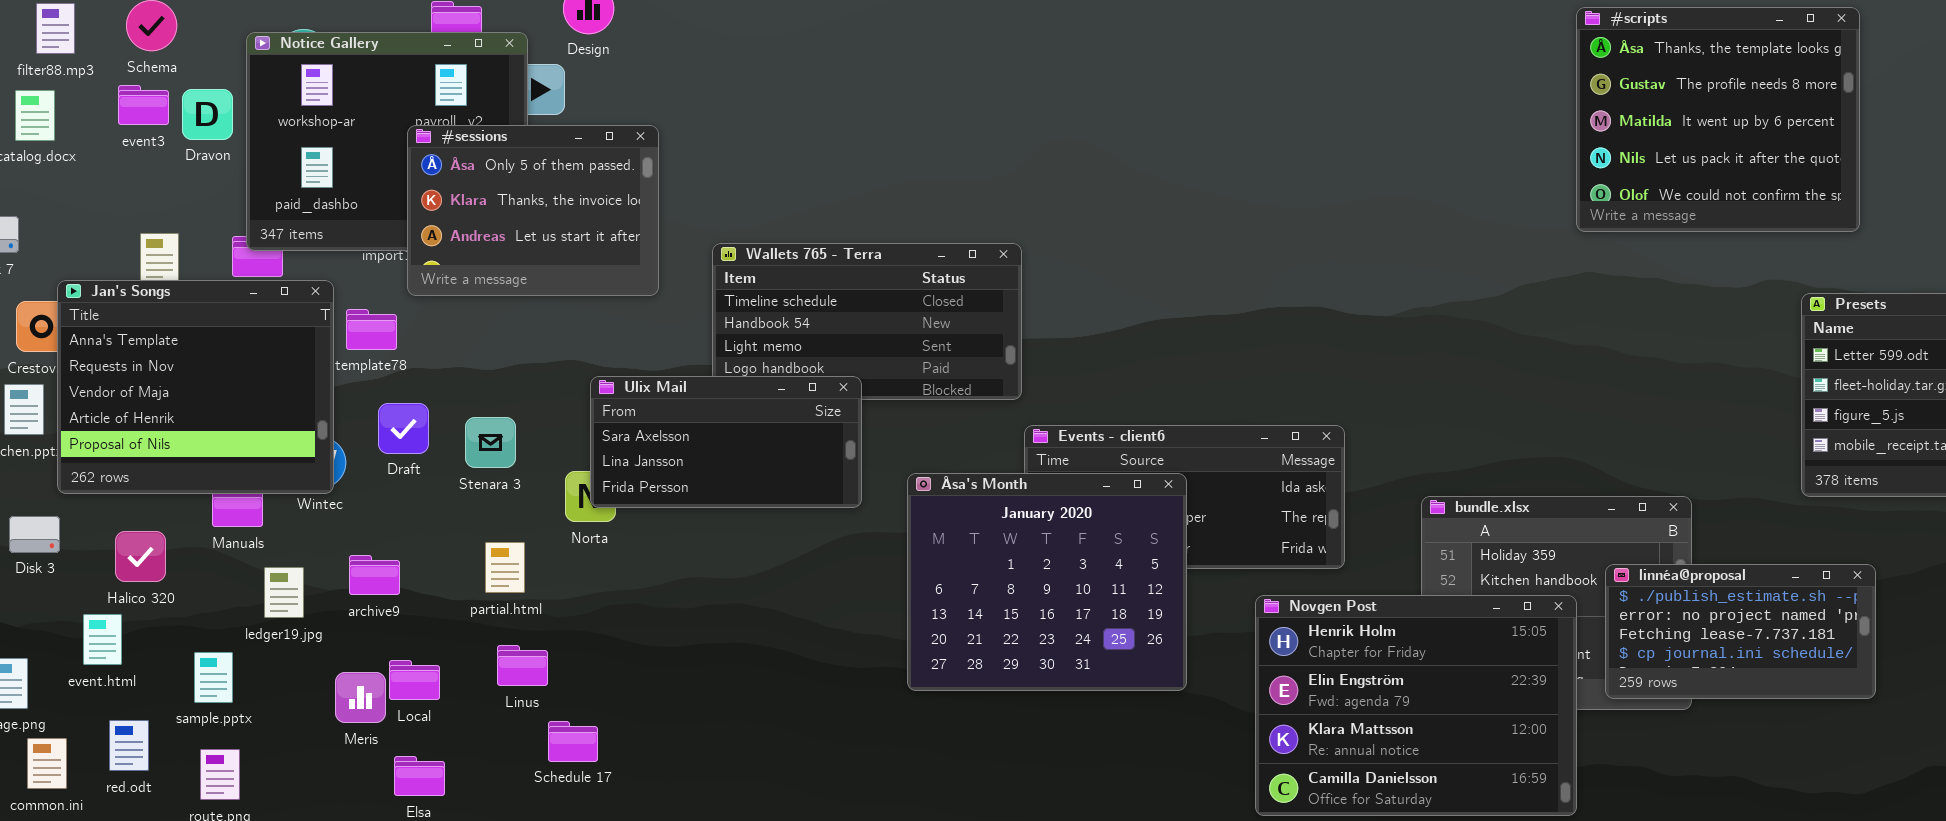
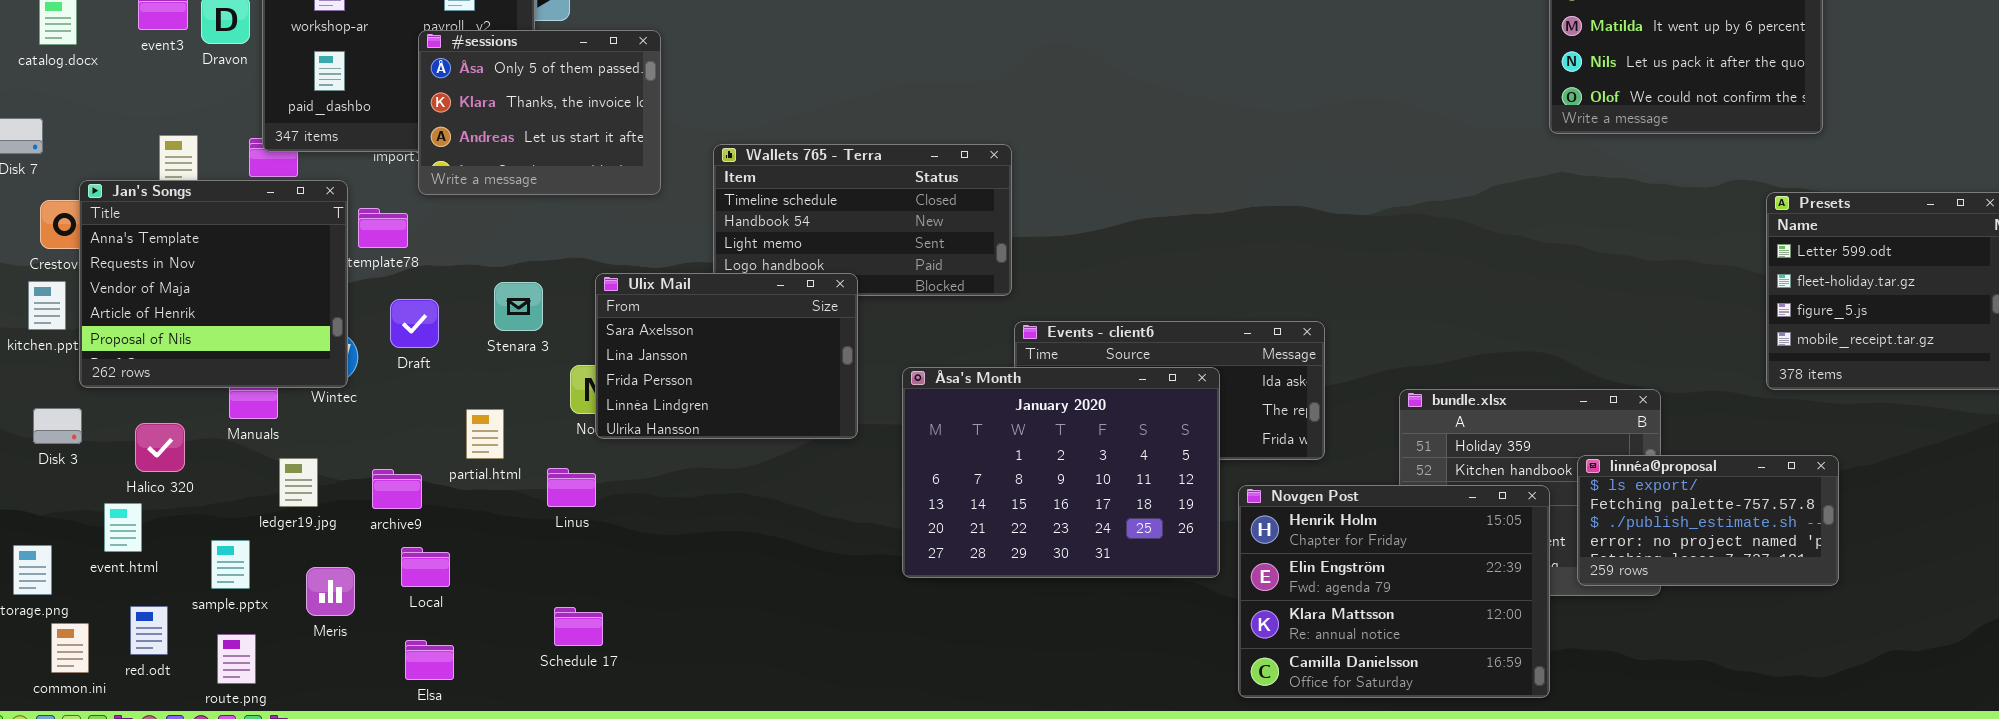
Ulix Mail: [590,376,862,508] -> [595,273,858,439], resized
Stenara 3: [465,417,516,468] -> [494,282,543,331], moved
Åsa's Month: [907,473,1187,691] -> [902,367,1220,578], resized
partial.html: [485,542,525,593] -> [466,409,504,459], moved
archive9: [349,555,400,595] -> [372,469,422,509], moved
linnéa@proposal: [1605,564,1876,699] -> [1577,455,1839,586], scrolled up 2 rows
Linus: [497,645,548,686] -> [547,468,596,507], moved
Meris: [335,672,386,723] -> [306,567,355,616], moved

